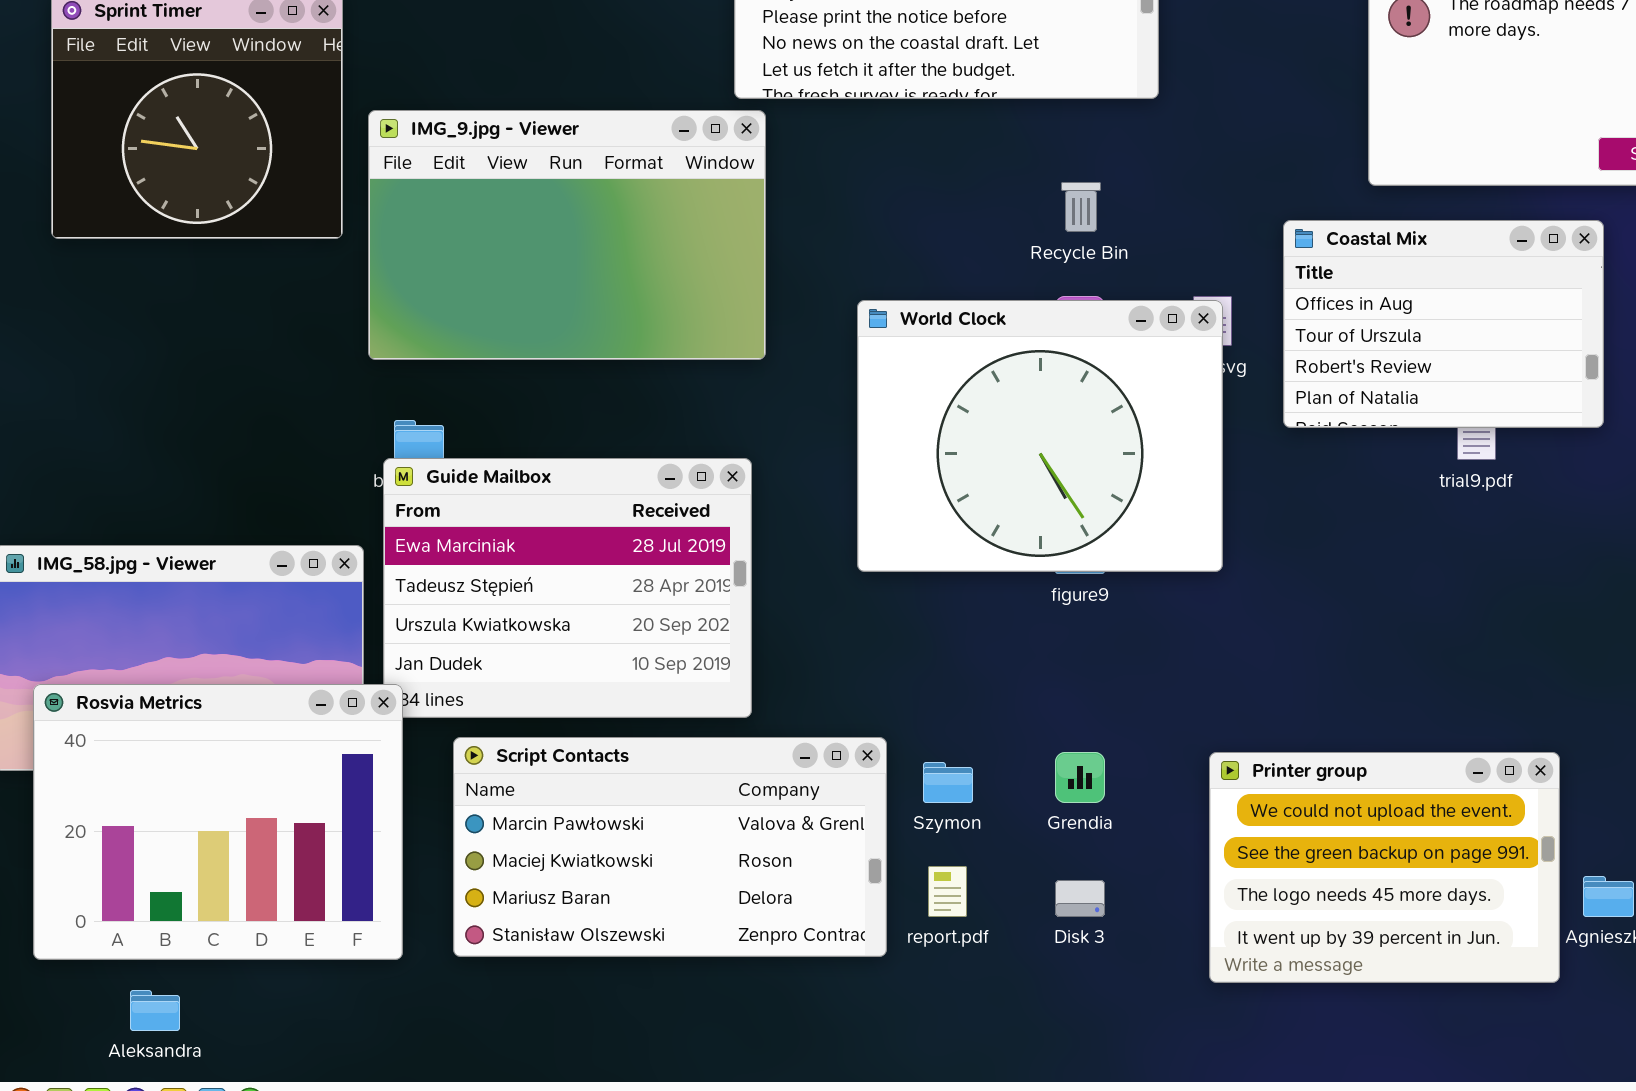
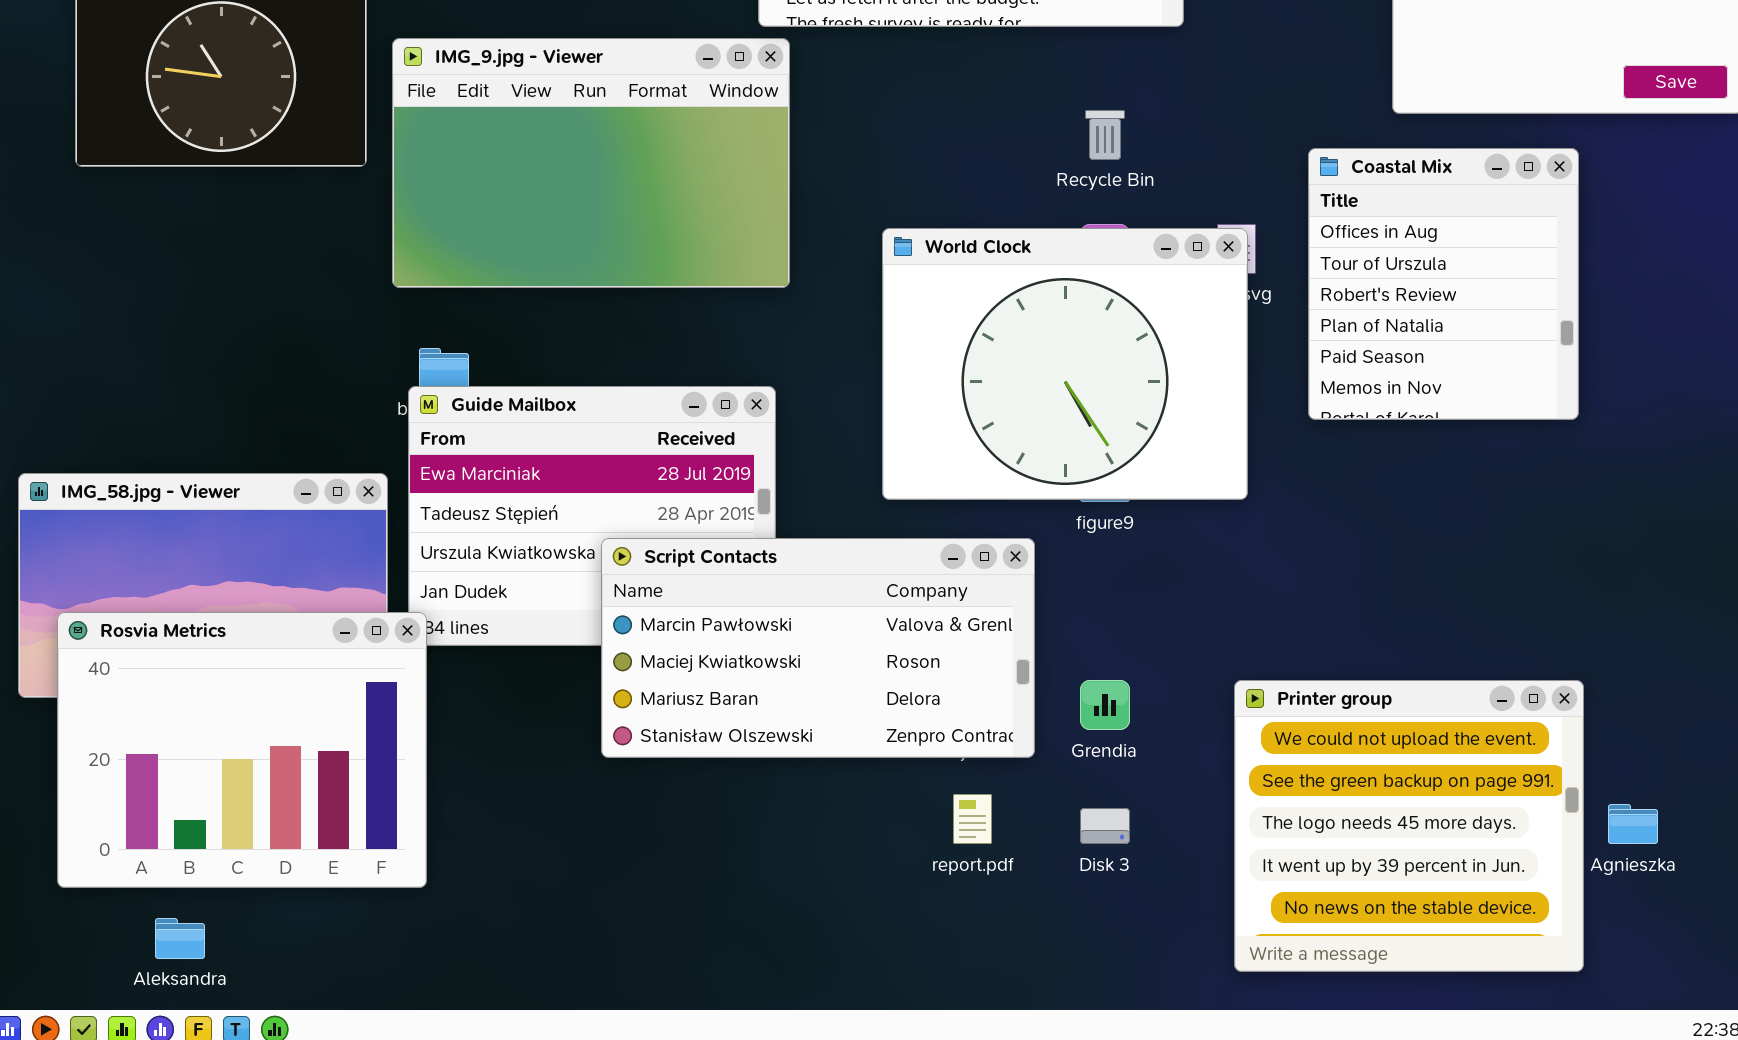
Coastal Mix: [1283,220,1604,428] -> [1308,148,1579,420], resized
Script Contacts: [453,737,887,957] -> [601,538,1035,758], moved
Printer group: [1209,752,1560,983] -> [1234,680,1584,972], resized

